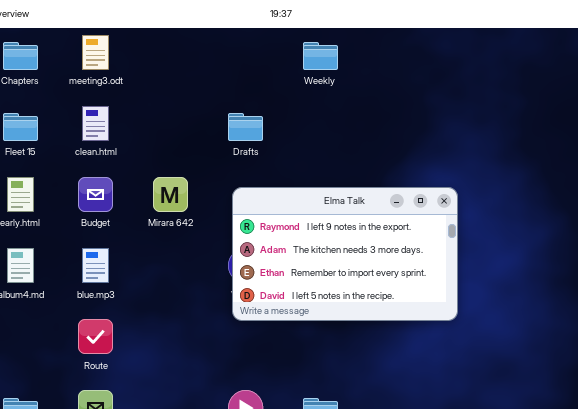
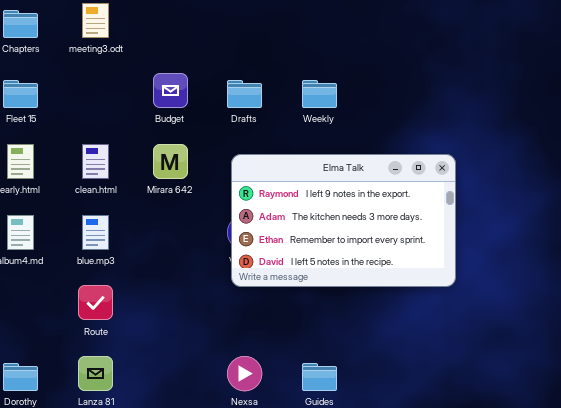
Weekly: [303,42,338,70] -> [302,80,337,108], moved
clean.html: [82,106,109,141] -> [82,144,109,179], moved
Budget: [78,177,113,212] -> [153,73,188,108], moved

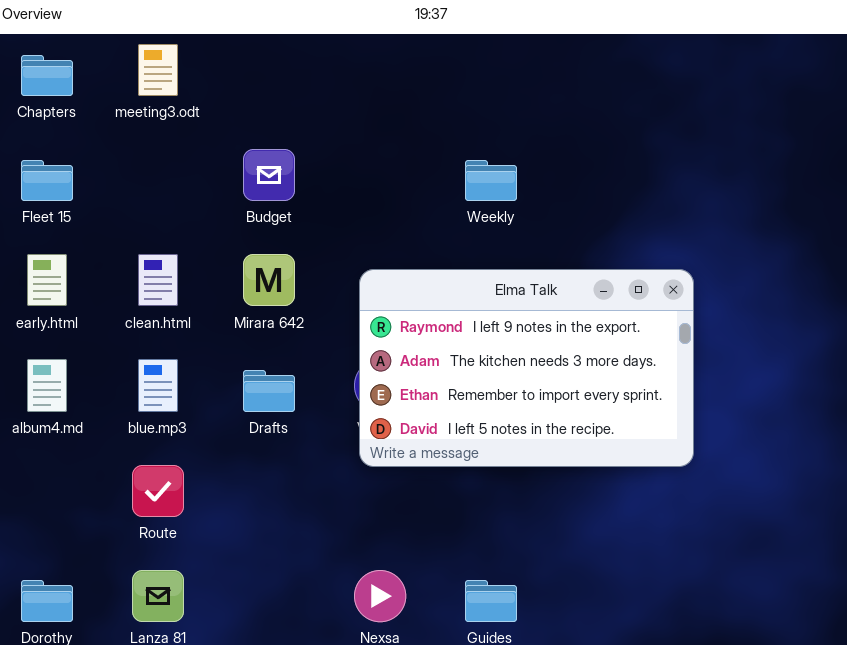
Drafts: [227,80,262,108] -> [243,370,295,412], moved

